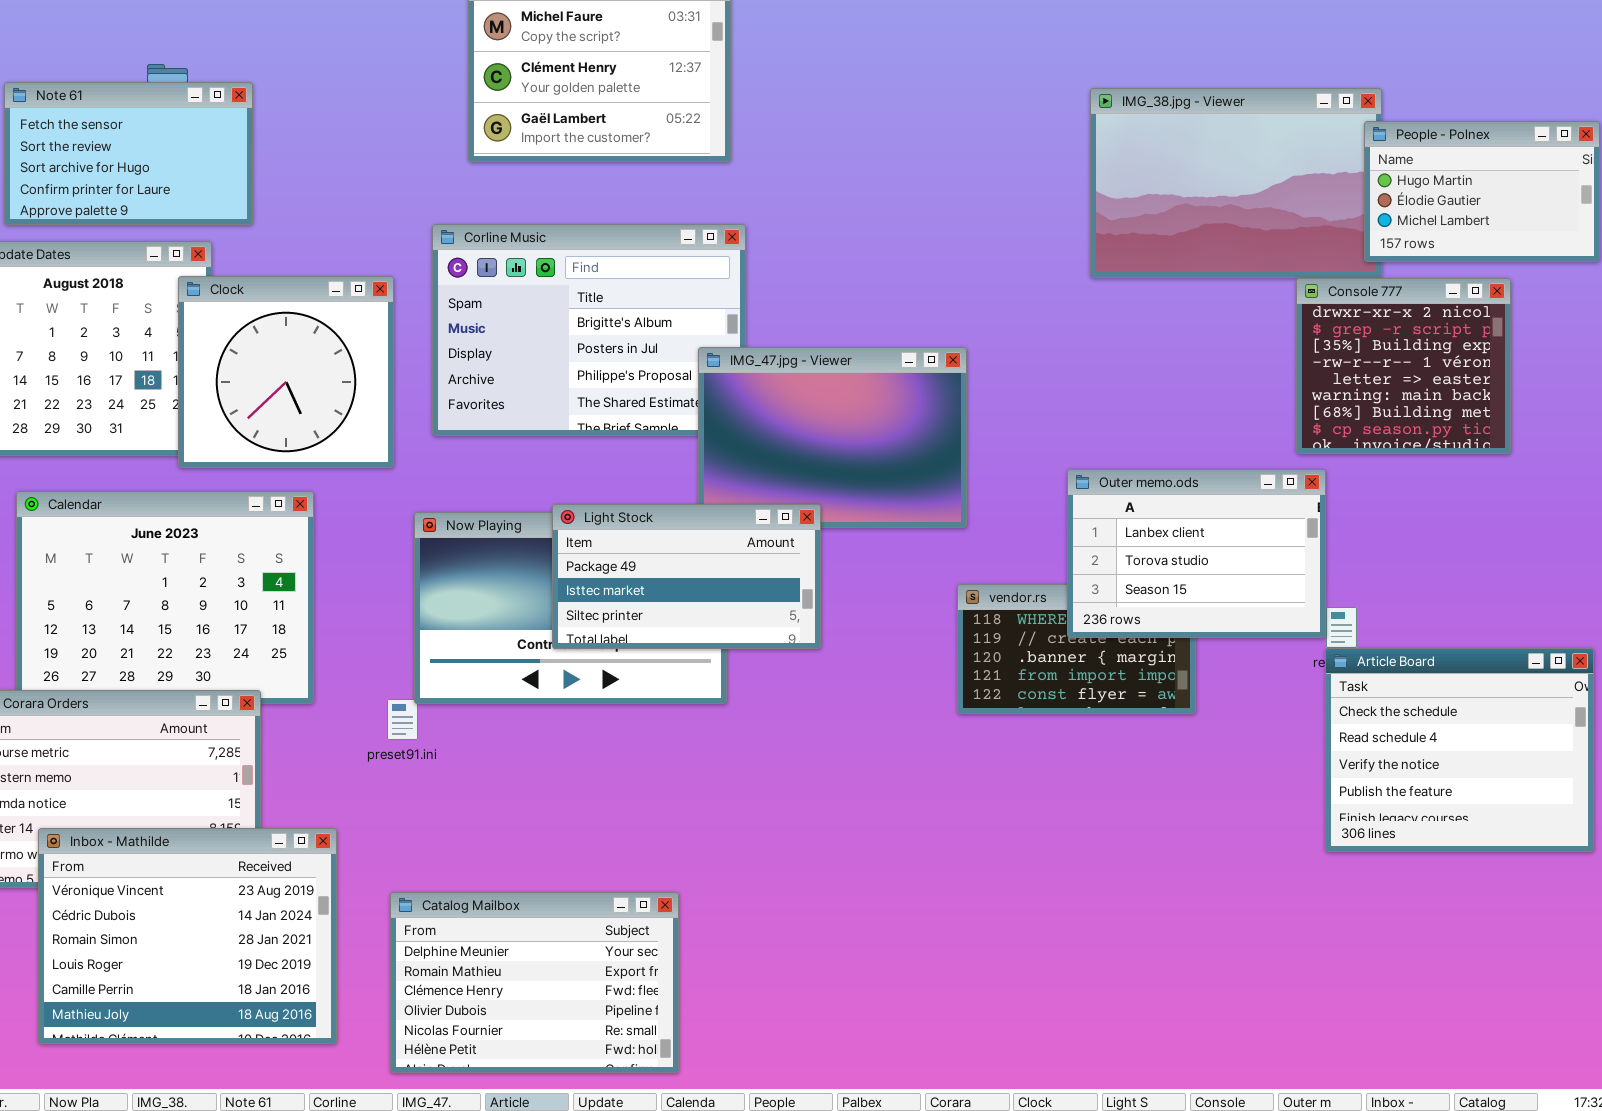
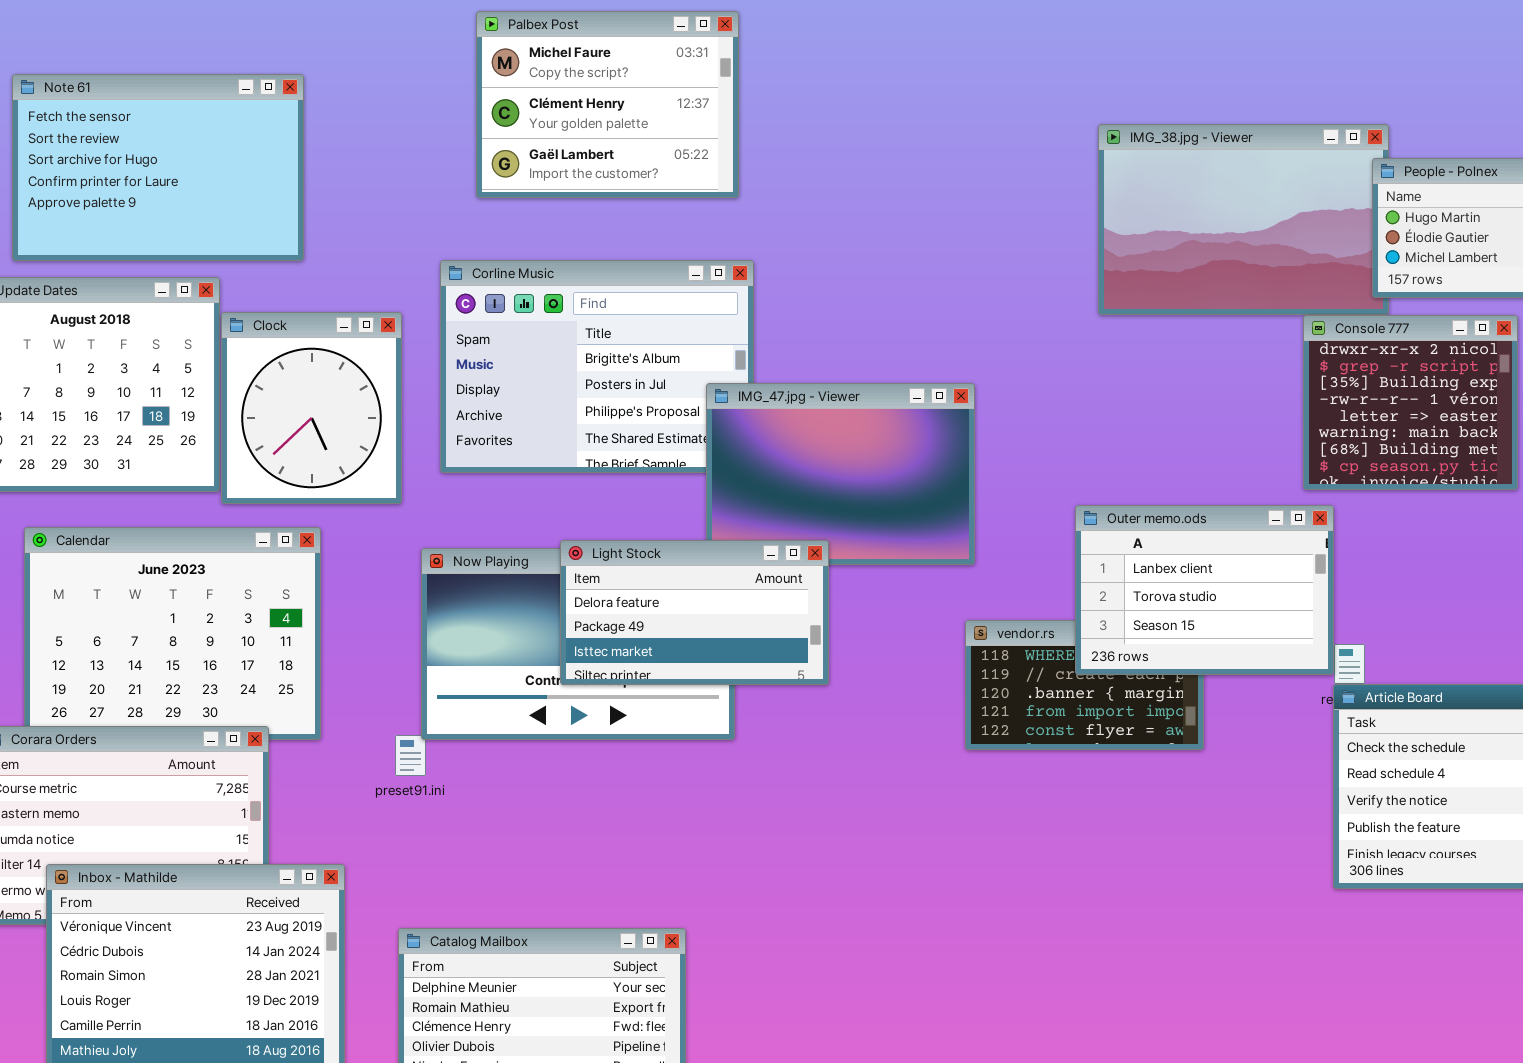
Note 61: [4,82,253,225] -> [12,74,304,261], resized
Clock: [178,276,394,468] -> [221,312,402,504], resized
Light Stock: [552,504,821,649] -> [560,540,829,685], scrolled up 1 row

